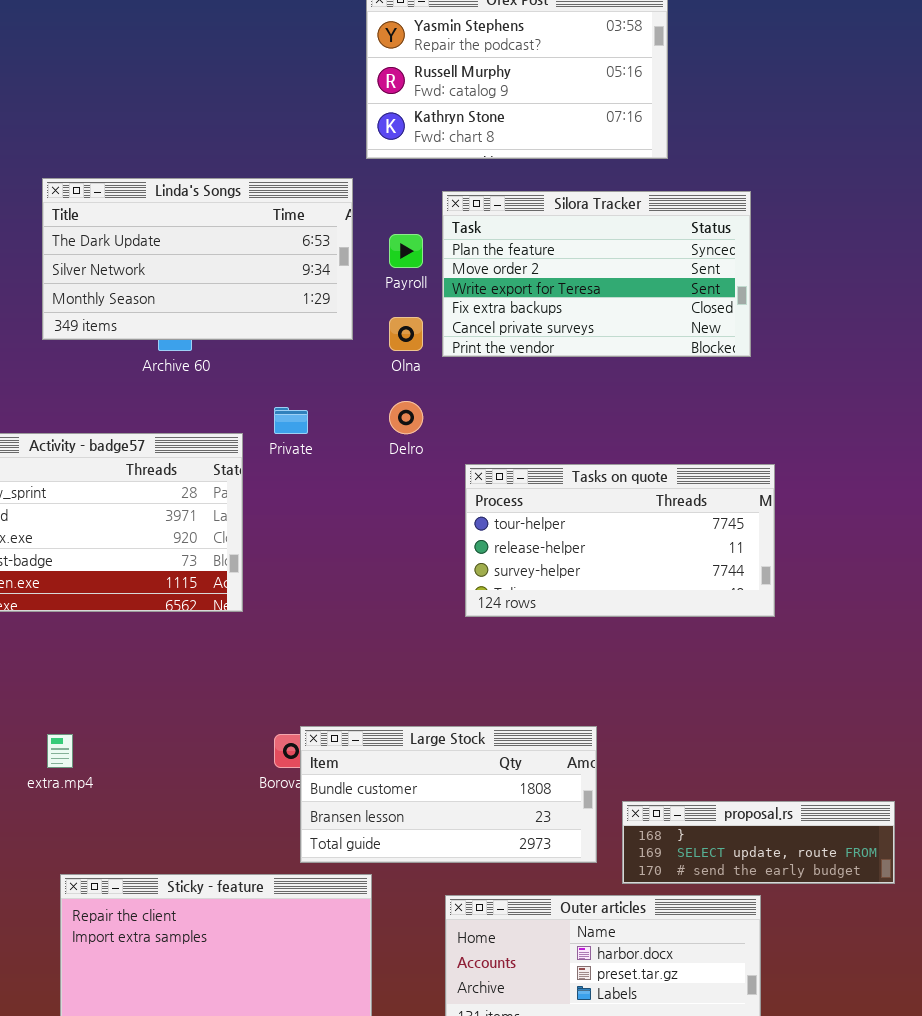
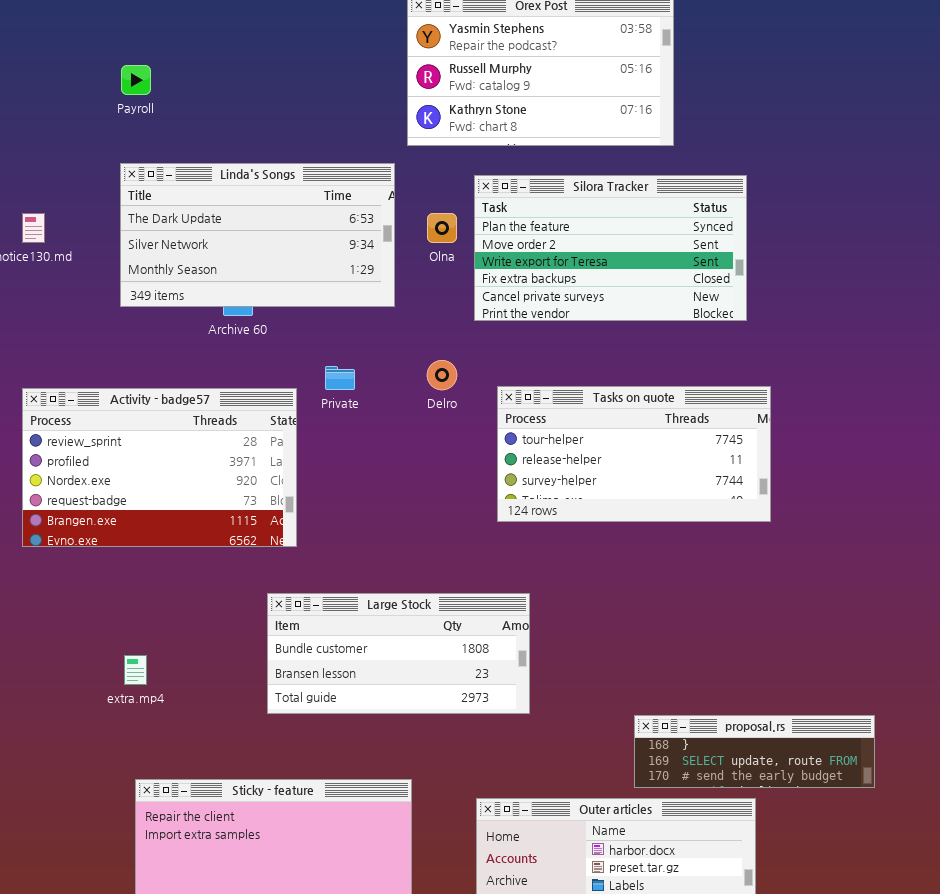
Payroll: [389,234,423,268] -> [121,65,151,95], moved
Olna: [389,317,423,351] -> [427,213,457,243], moved
Tasks on quote: [465,464,775,617] -> [497,386,771,522], moved
Large Stock: [300,726,597,863] -> [267,593,530,714], moved

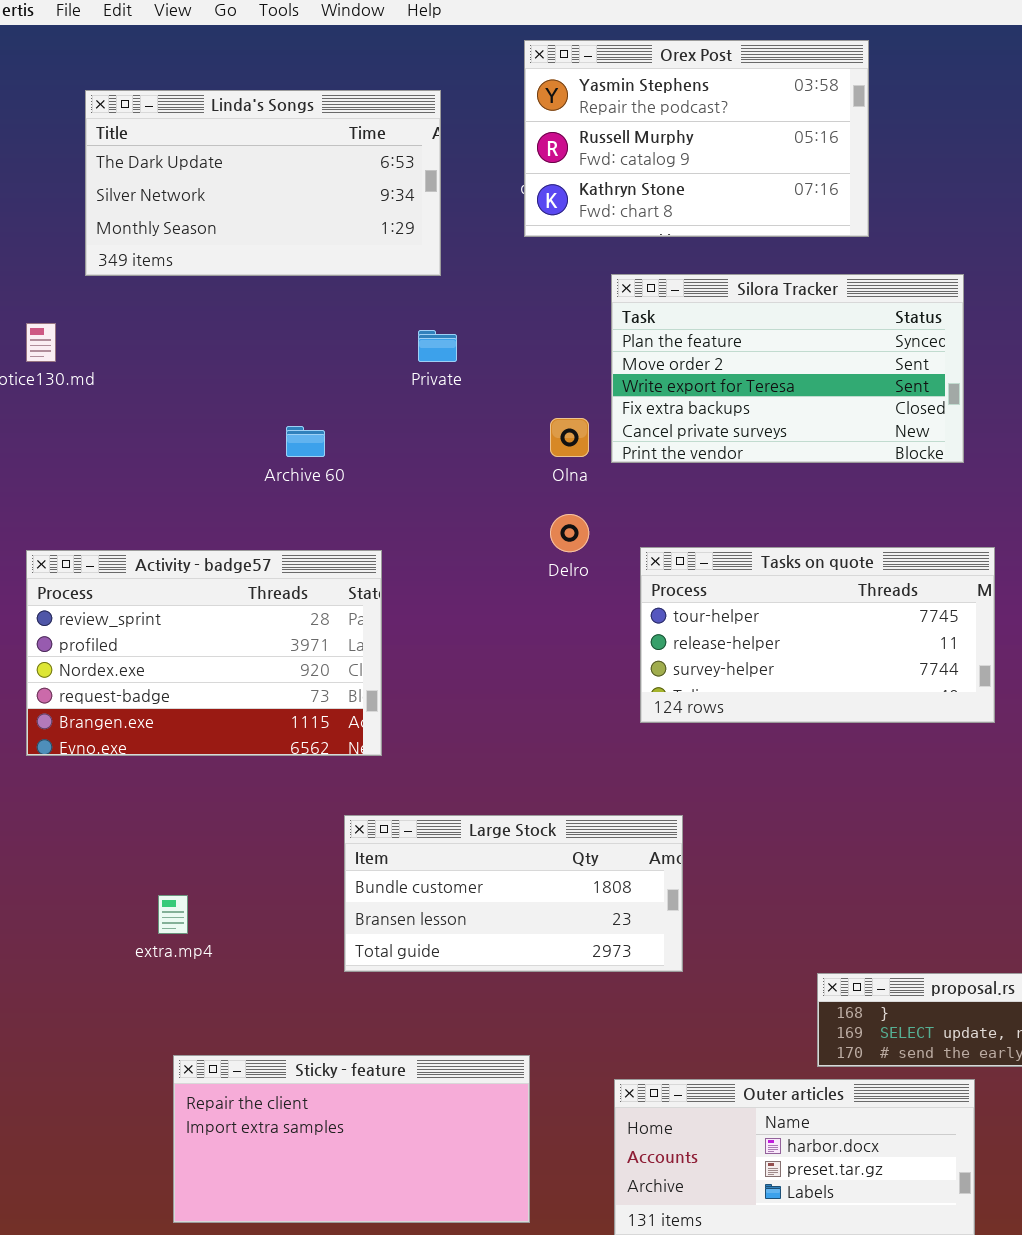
Linda's Songs: [120,163,395,307] -> [85,90,441,276], moved
Olna: [427,213,457,243] -> [550,418,589,457], moved
Private: [325,366,355,390] -> [418,330,457,362], moved

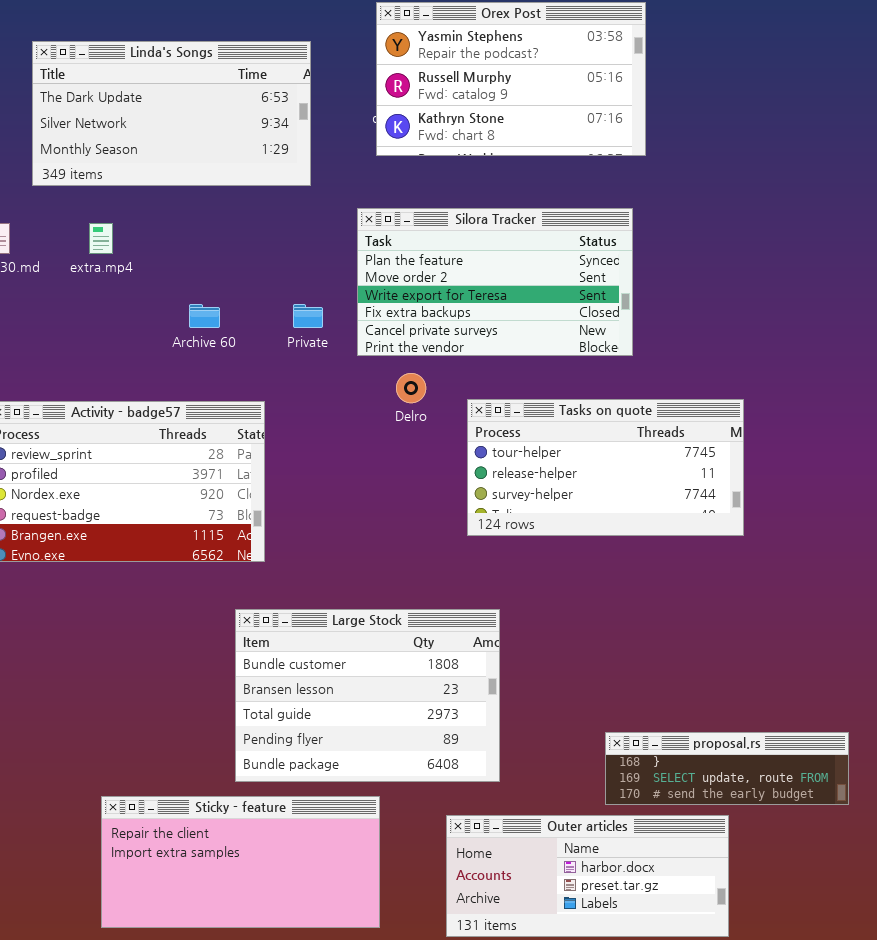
Silora Tracker: [611,274,964,463] -> [357,208,633,356], moved
Private: [418,330,457,362] -> [293,304,323,328], moved
Large Stock: [344,815,683,972] -> [235,609,500,782], resized
extra.mp4: [158,895,188,934] -> [89,223,113,254], moved

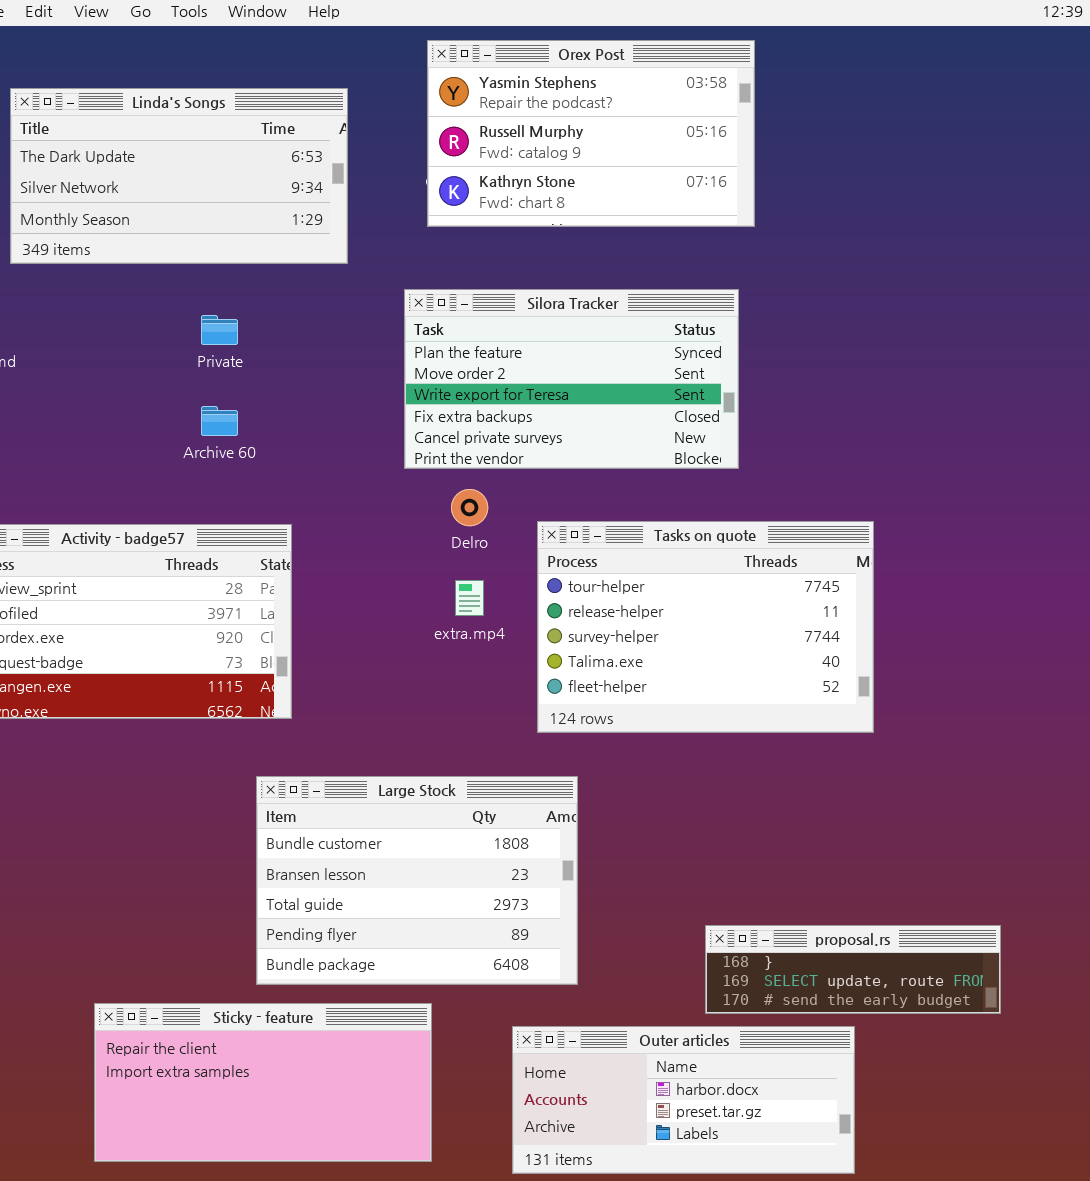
extra.mp4: [89,223,113,254] -> [455,580,484,616], moved
Private: [293,304,323,328] -> [201,315,238,345], moved
Tasks on quote: [467,399,744,536] -> [537,521,874,733], resized

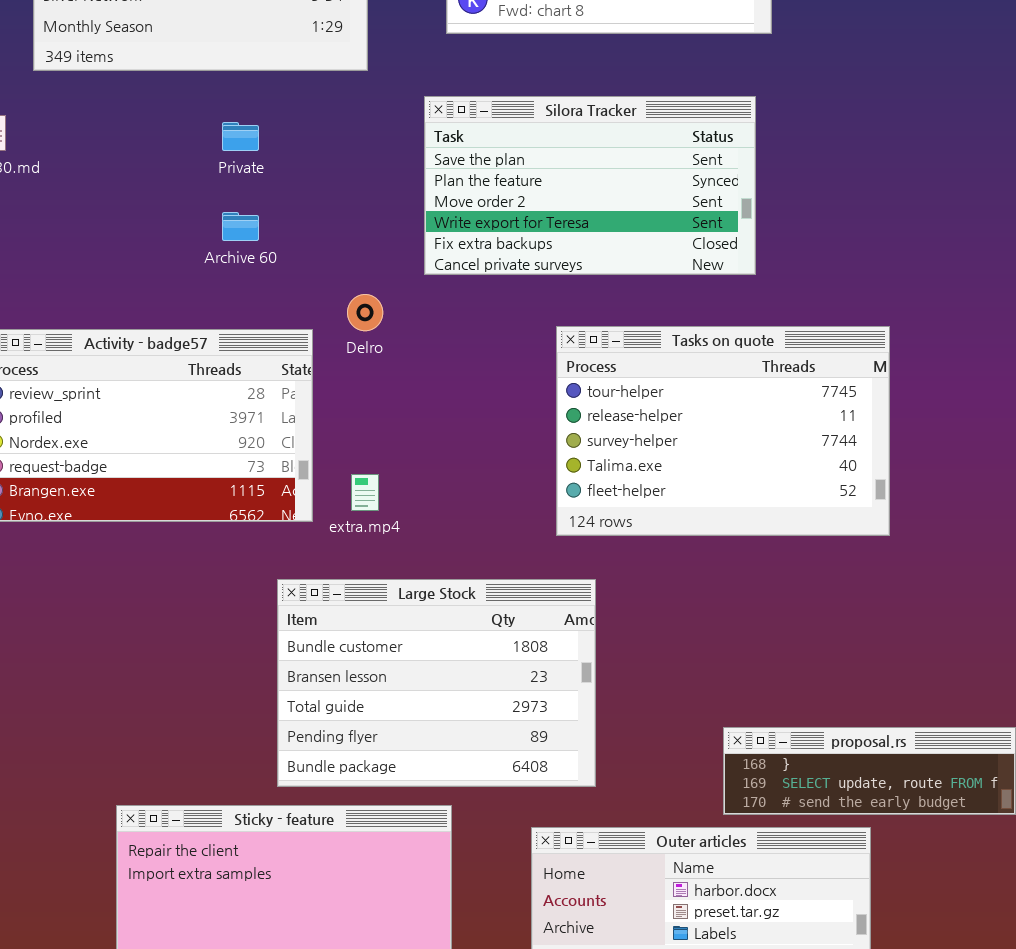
Silora Tracker: [404,289,739,469] -> [424,96,756,275], scrolled up 1 row
Delro: [451,489,488,526] -> [347,294,383,331], moved
extra.mp4: [455,580,484,616] -> [351,474,379,511], moved

